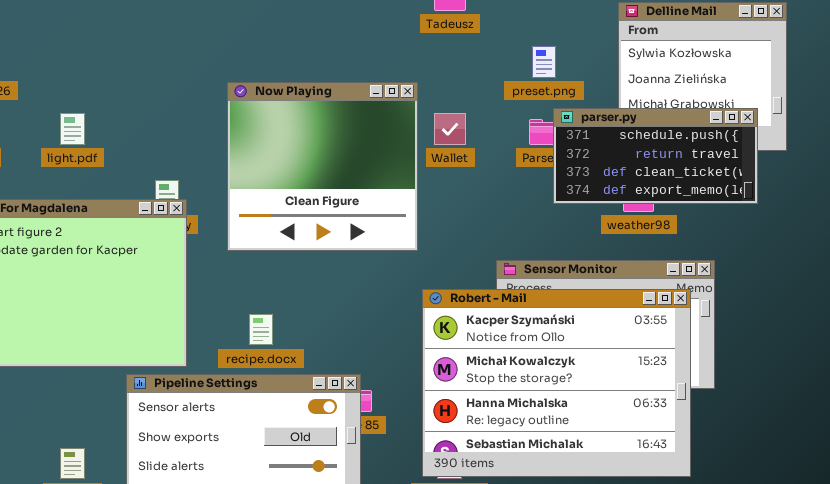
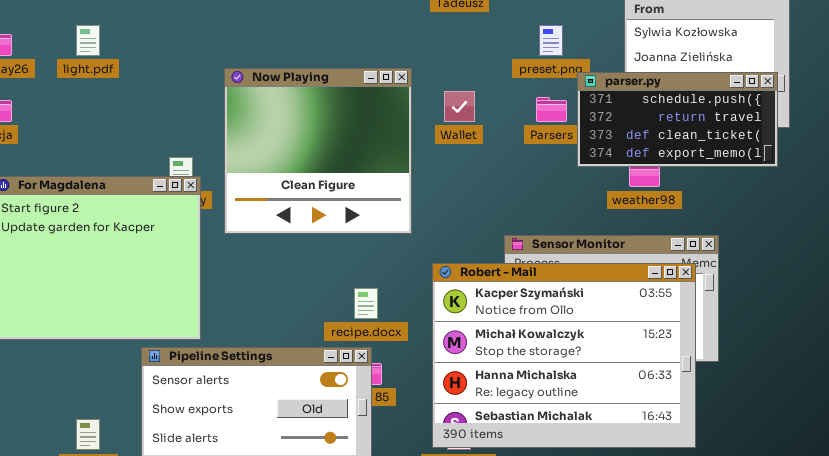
Now Playing: [227,82,418,251] -> [224,68,412,234], moved
parser.py: [553,108,758,204] -> [577,72,778,167], moved
light.pdf: [60,113,85,145] -> [76,25,100,56], moved
recipe.docx: [249,314,273,345] -> [354,288,378,319], moved

